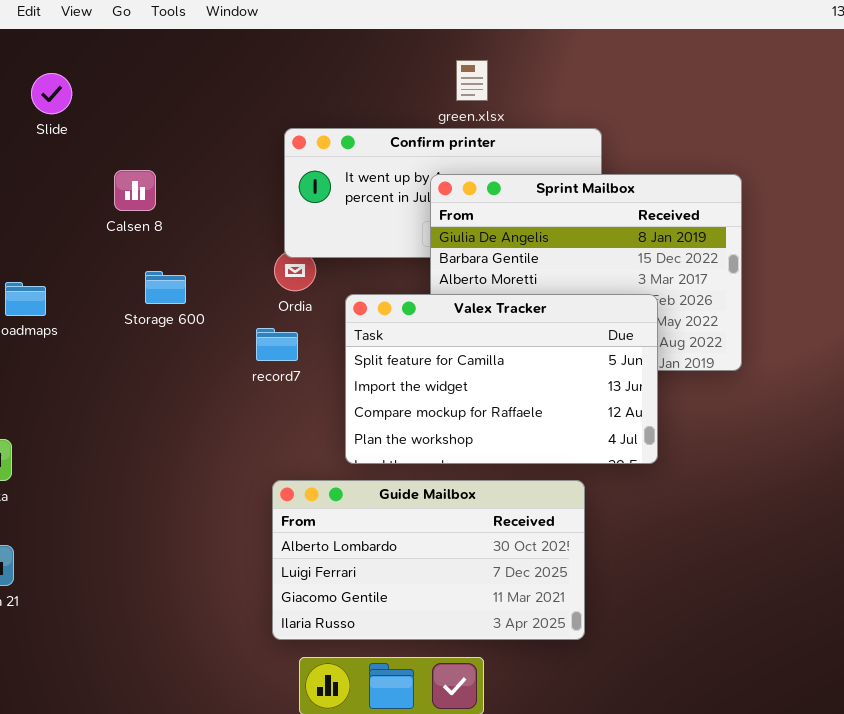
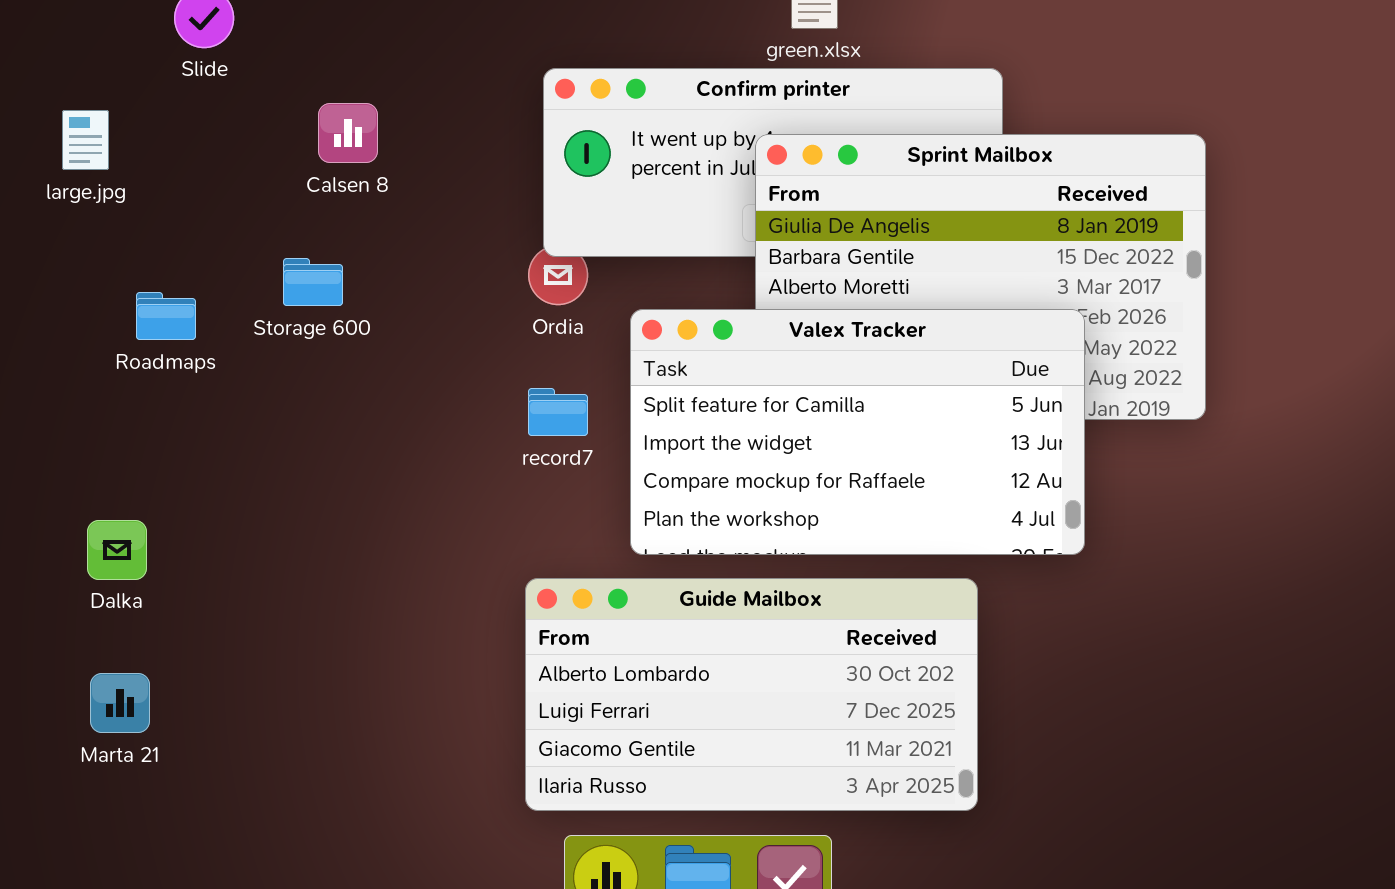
Calsen 8: [114,170,156,211] -> [318,103,378,163], moved
Storage 600: [145,271,186,304] -> [283,258,343,306], moved
record7: [256,328,298,361] -> [528,388,588,436], moved

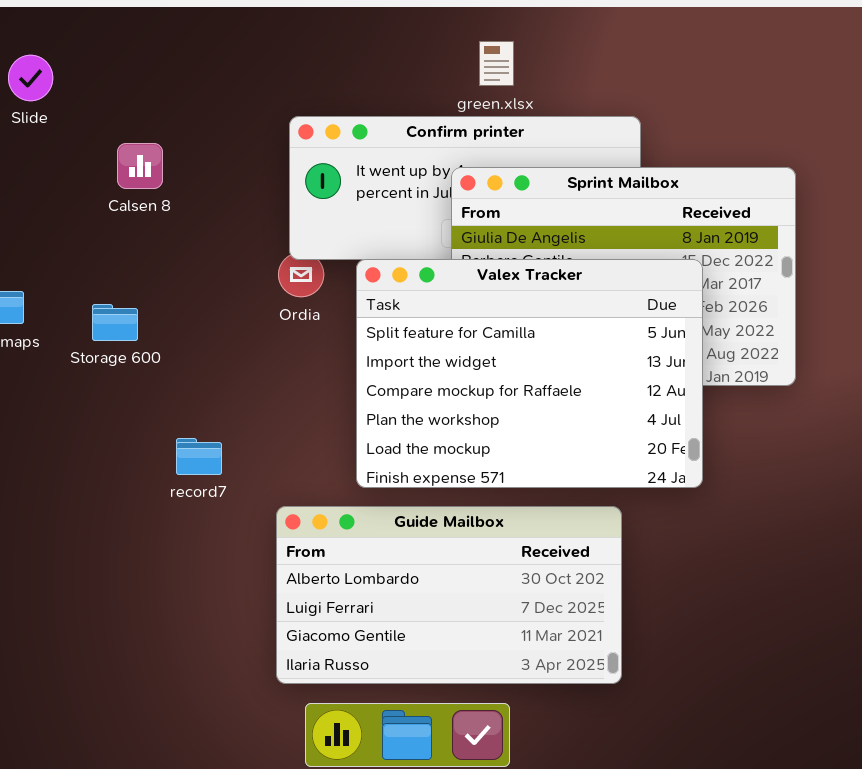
Storage 600: [283,258,343,306] -> [92,304,138,341], moved
Valex Tracker: [630,309,1085,555] -> [356,259,703,488], resized
record7: [528,388,588,436] -> [176,438,222,475], moved

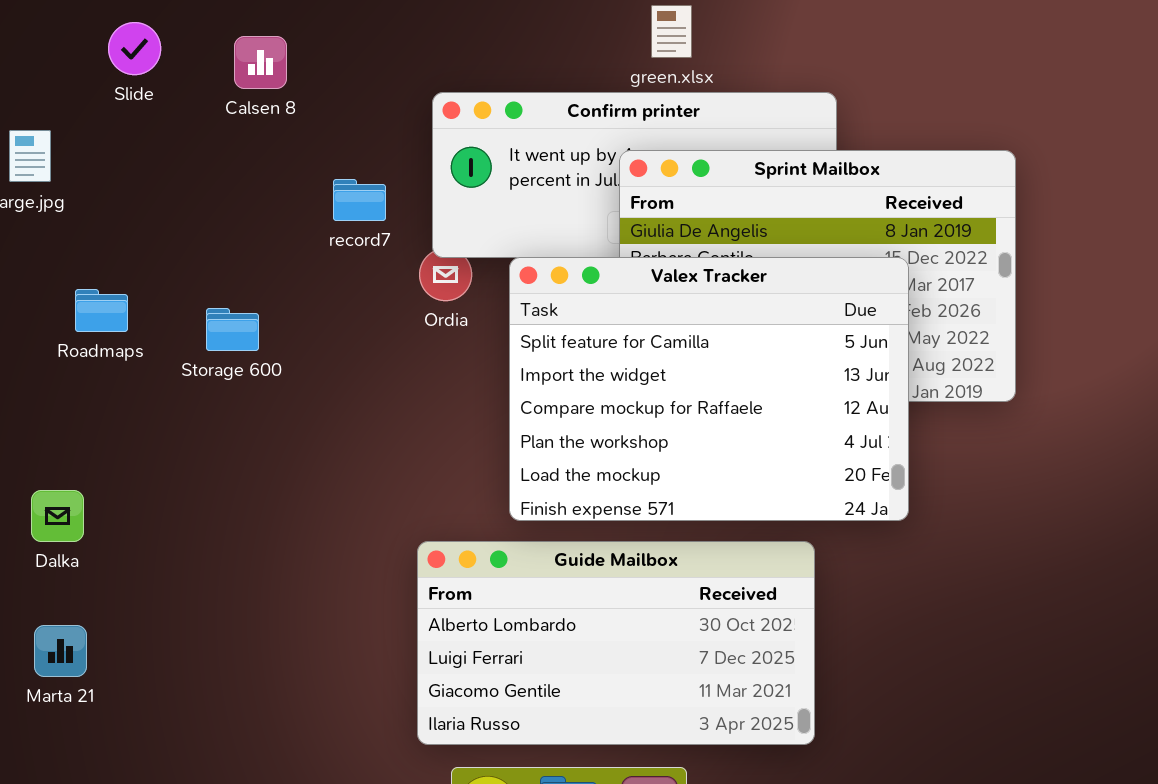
Calsen 8: [117,143,163,189] -> [234,36,287,89], moved
record7: [176,438,222,475] -> [333,179,386,221], moved

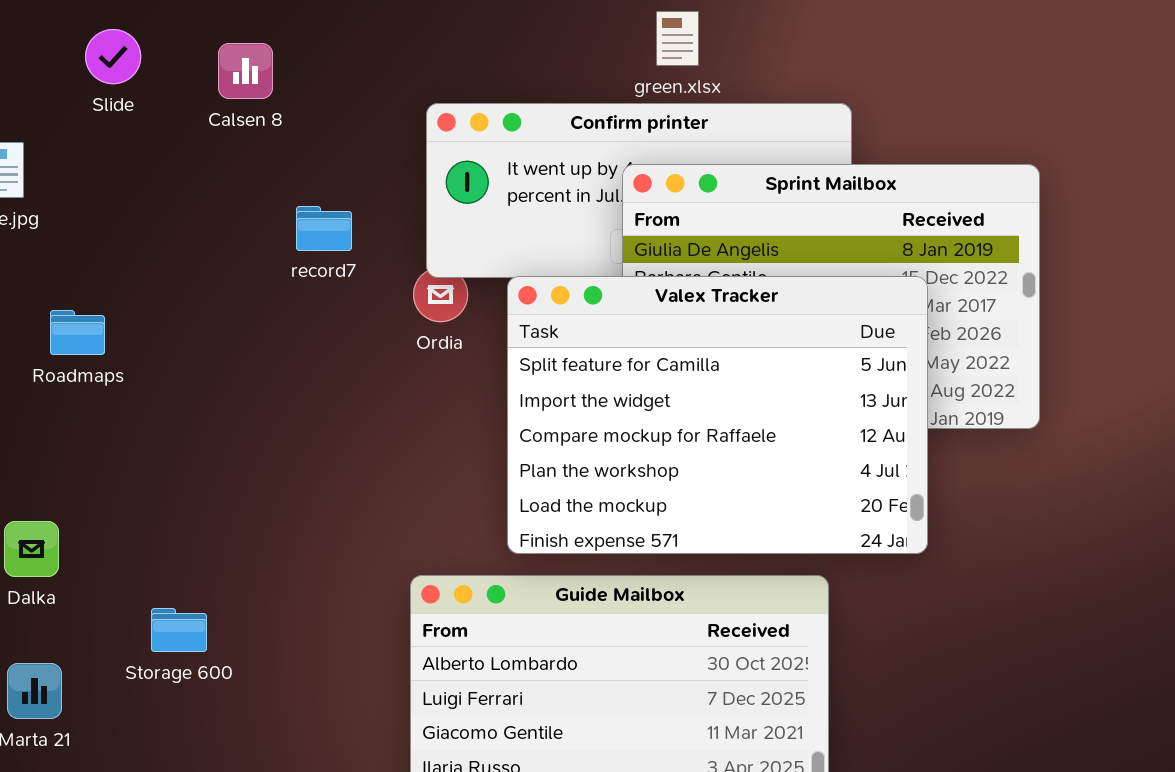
record7: [333,179,386,221] -> [296,206,352,251], moved
Storage 600: [206,308,259,351] -> [151,608,207,652], moved

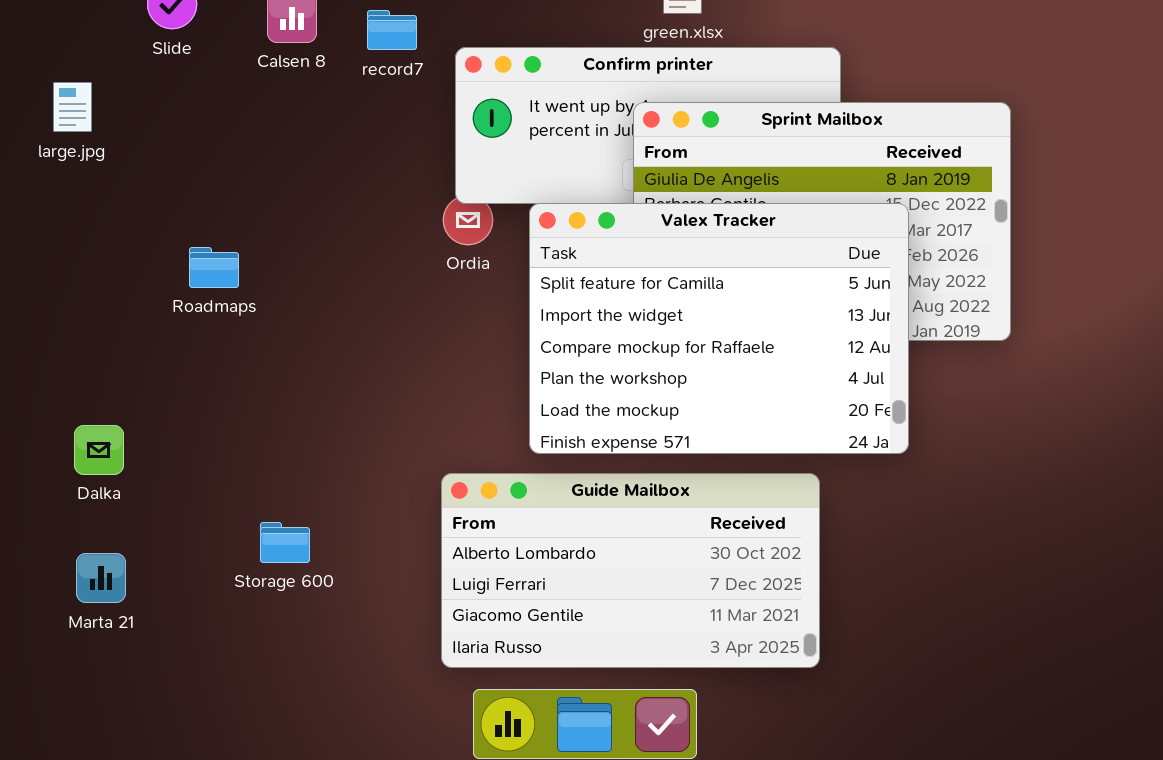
record7: [296,206,352,251] -> [367,10,417,50], moved
Roadmaps: [50,310,105,355] -> [189,247,239,288], moved
Storage 600: [151,608,207,652] -> [260,522,310,563], moved

